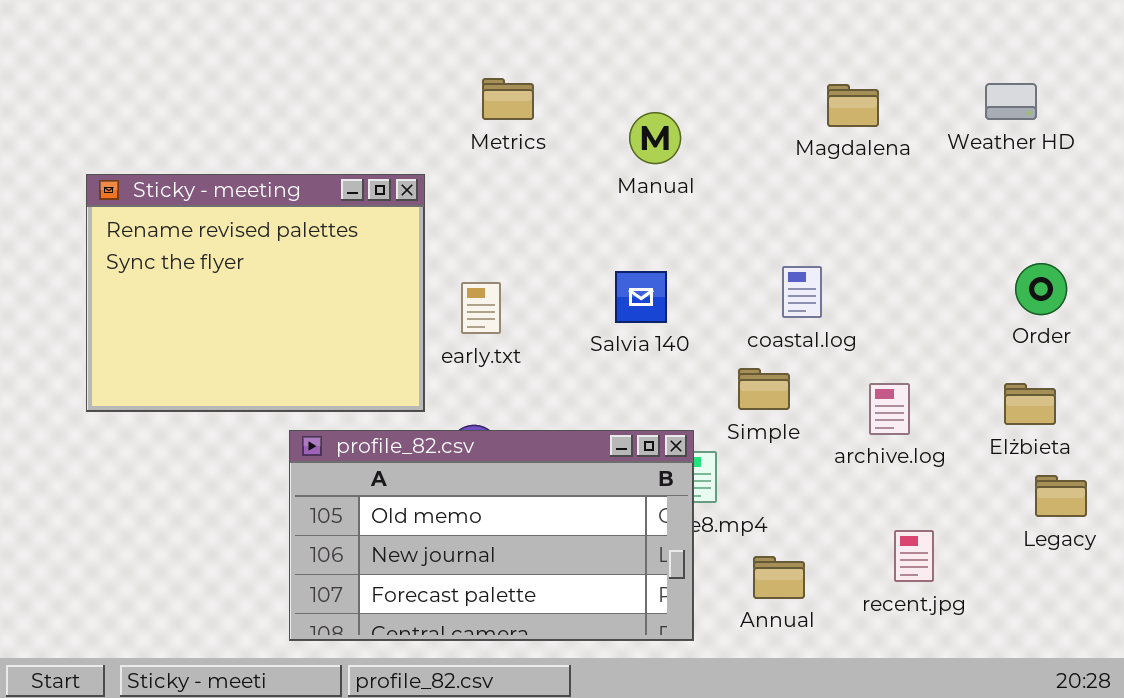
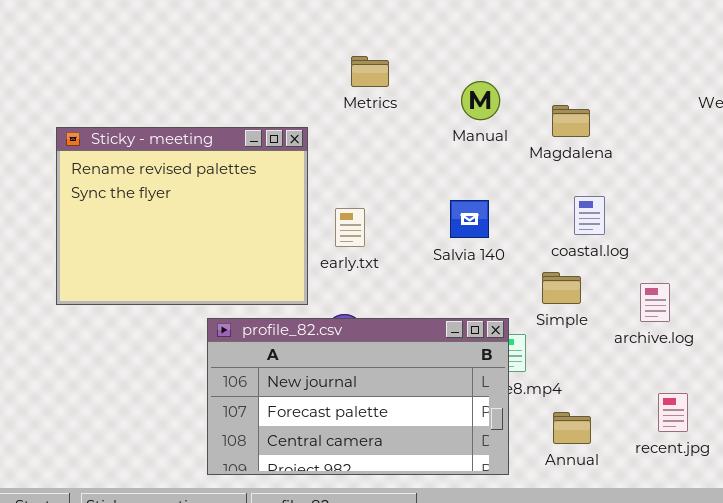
Magdalena: [827,84,879,127] -> [552,105,590,137], moved
profile_82.csv: [289,430,694,641] -> [207,318,509,475], scrolled down 1 row

